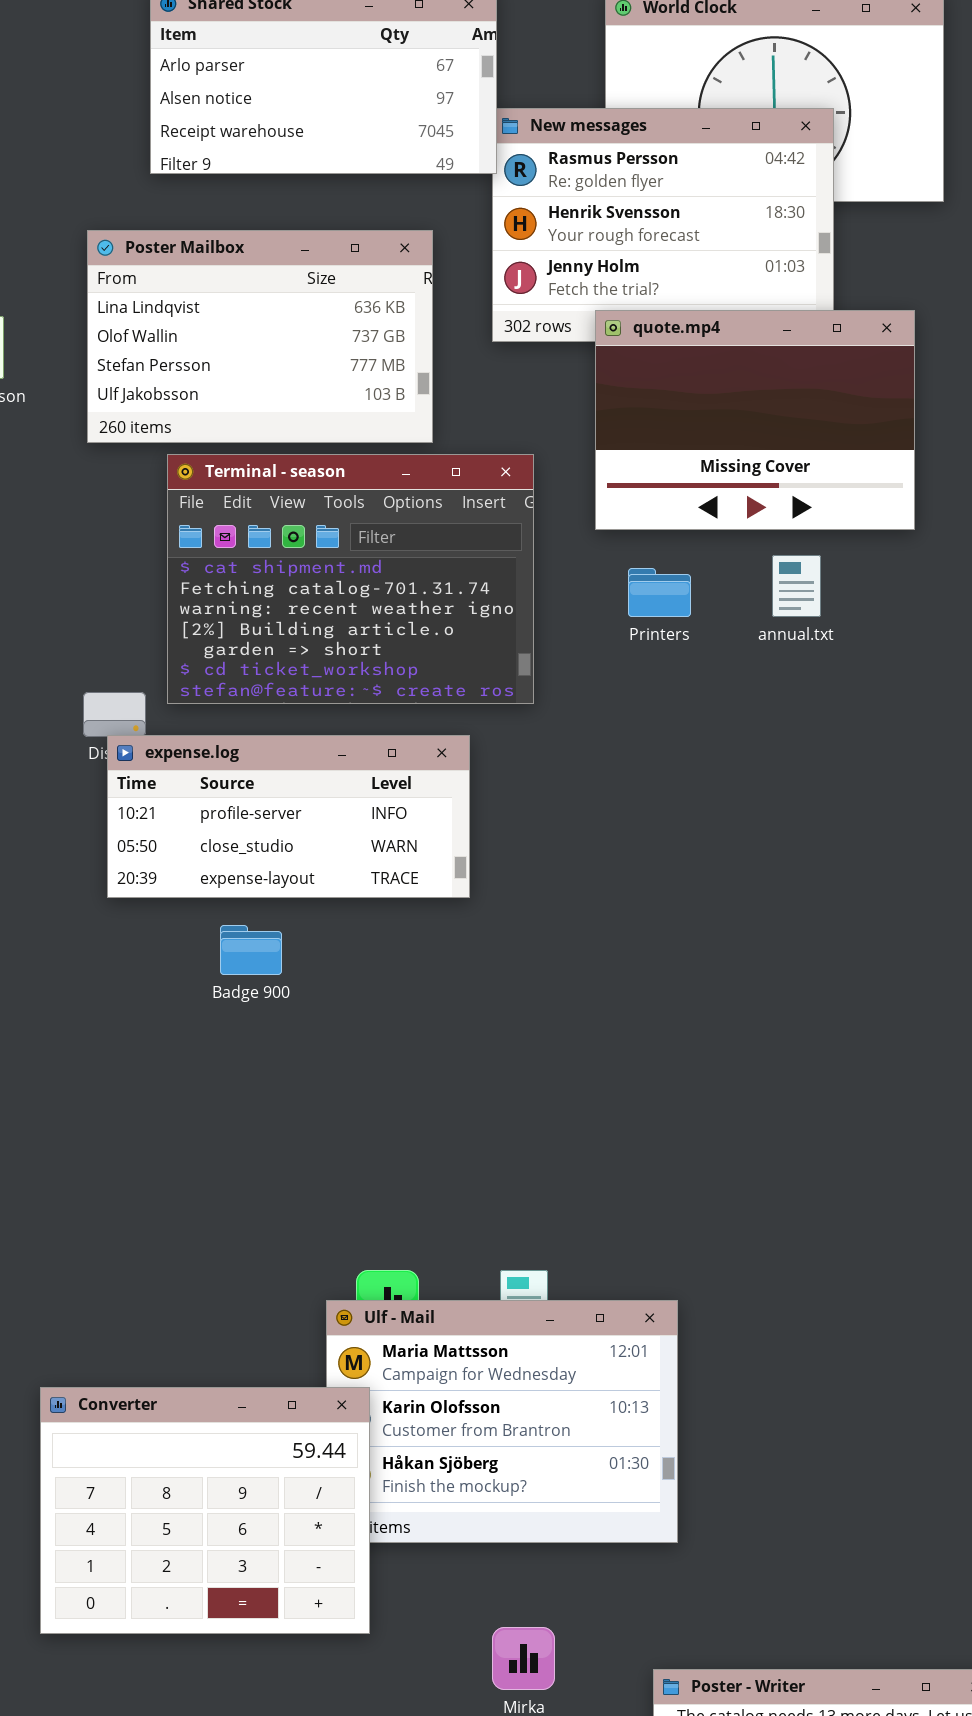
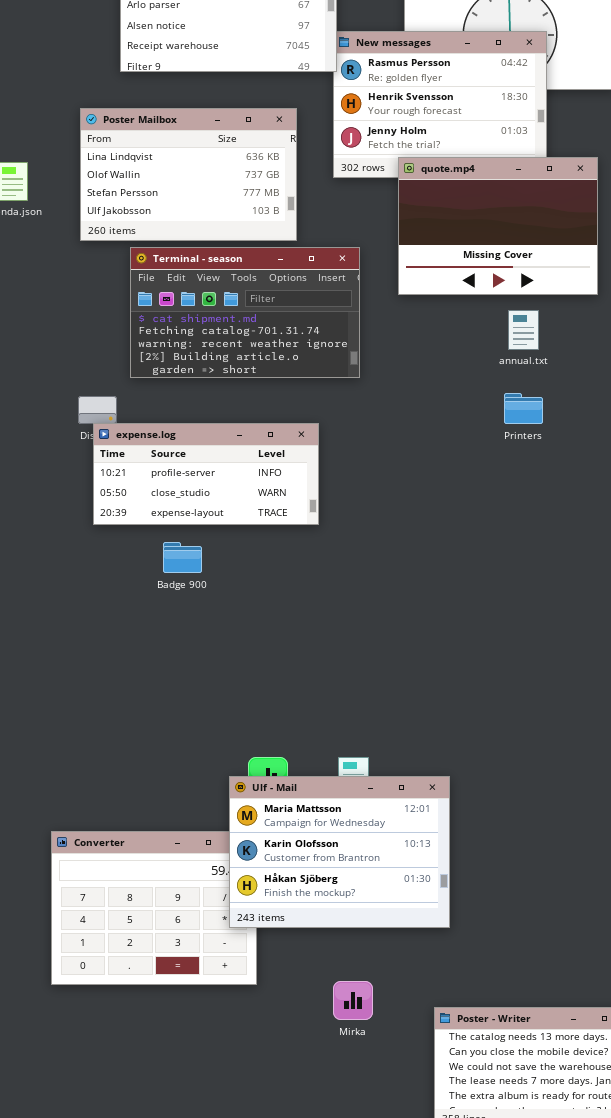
Terminal - season: [167,454,534,704] -> [130,247,360,378], resized
Printers: [628,568,691,617] -> [504,393,543,424], moved
Ulf - Mail: [326,1300,678,1543] -> [229,776,450,928], raised

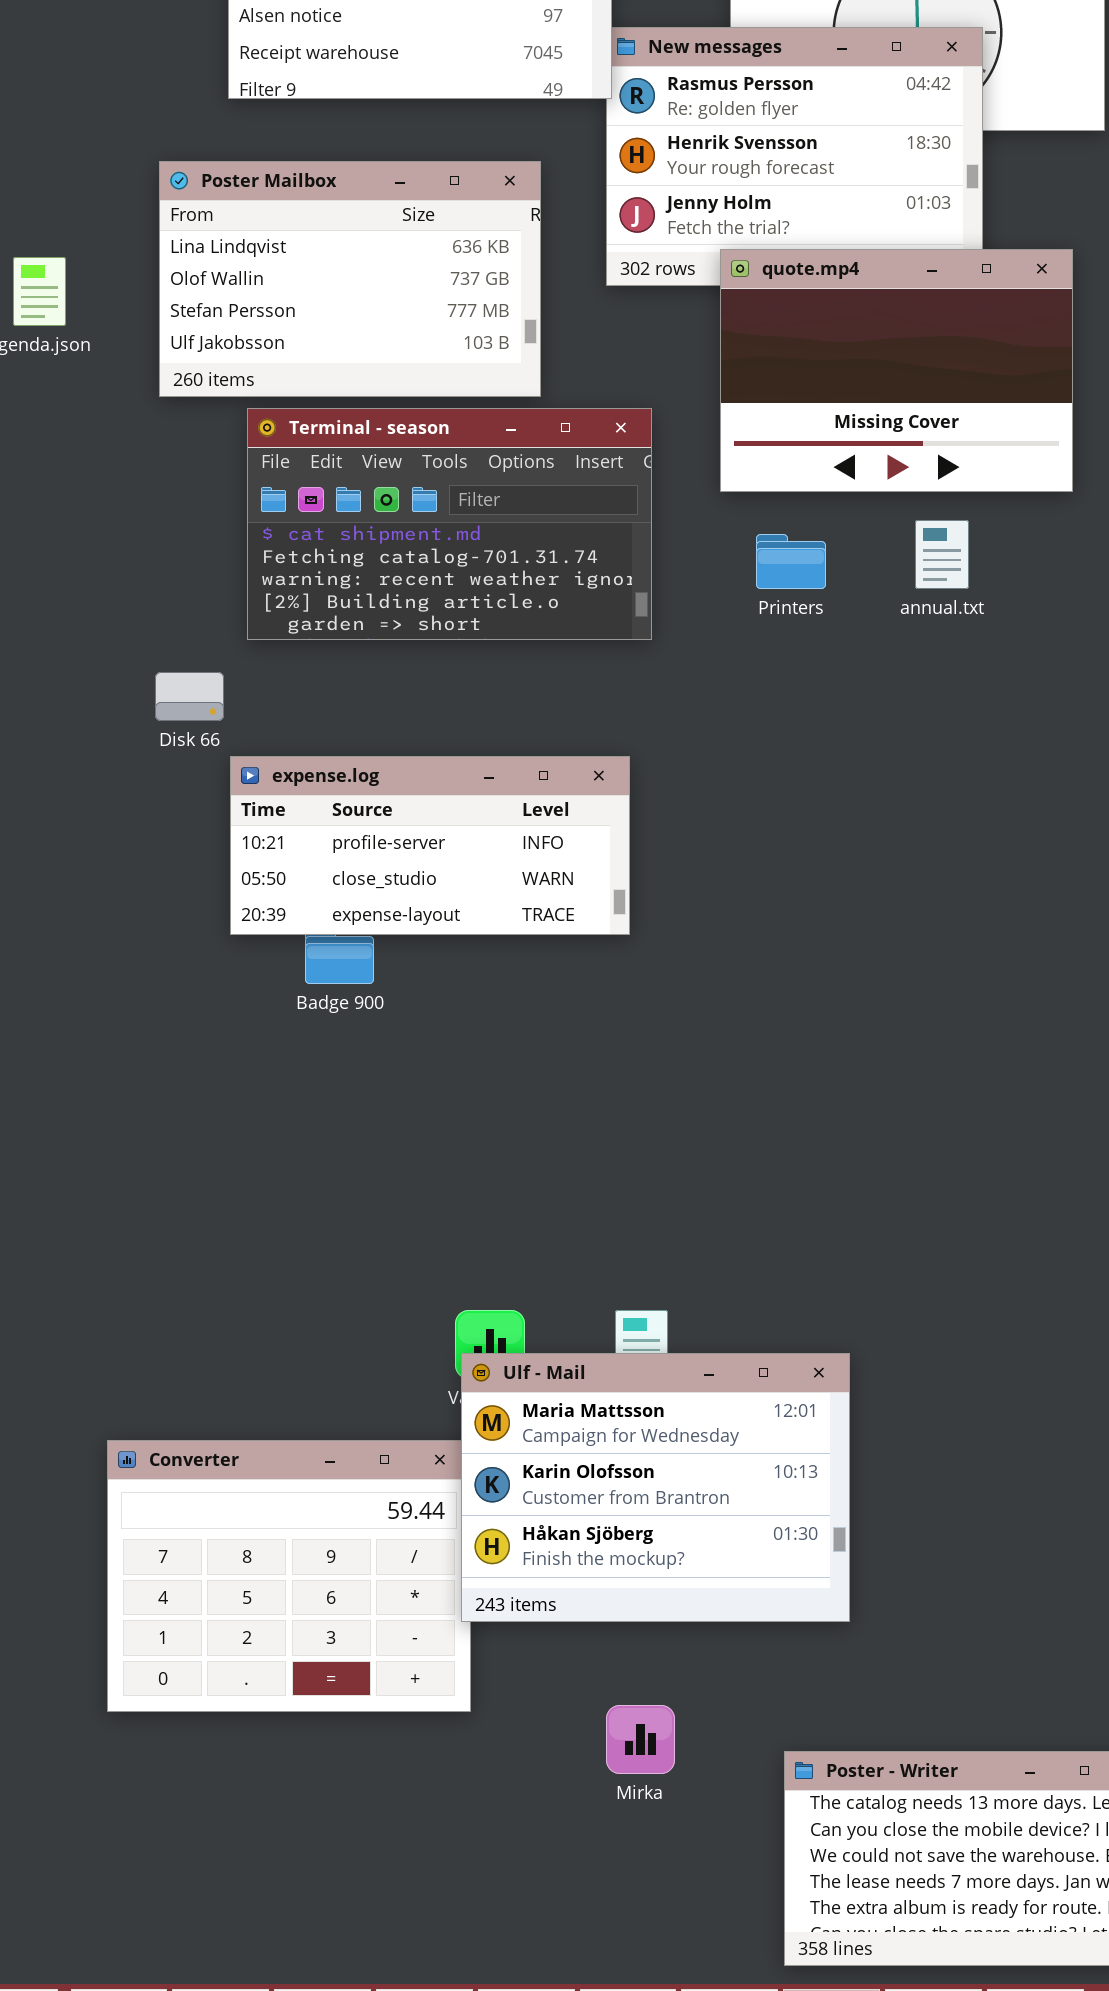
Printers: [504,393,543,424] -> [756,534,826,589], moved
expense.log: [93,423,319,525] -> [230,756,630,935], moved
Ulf - Mail: [229,776,450,928] -> [461,1353,850,1622], moved

